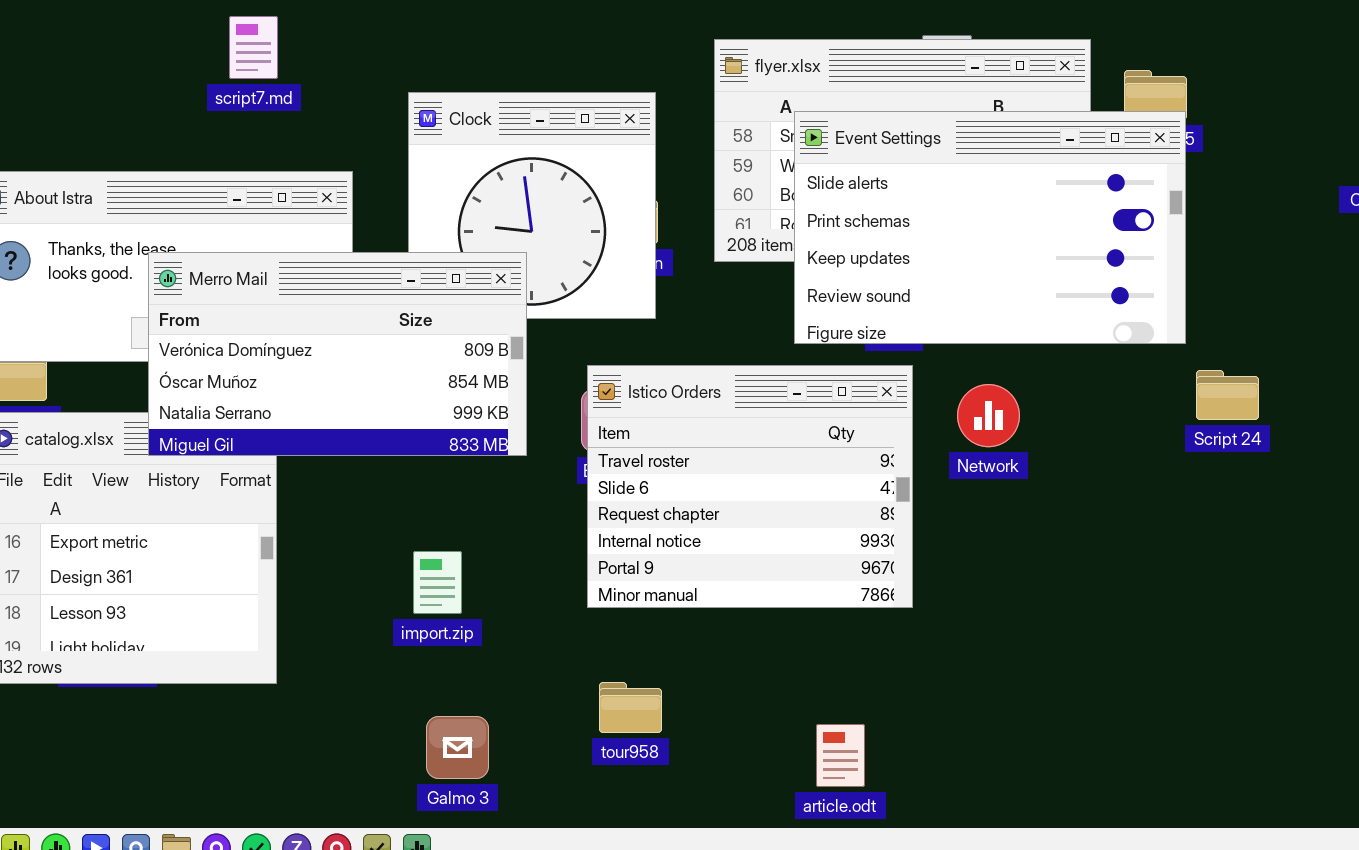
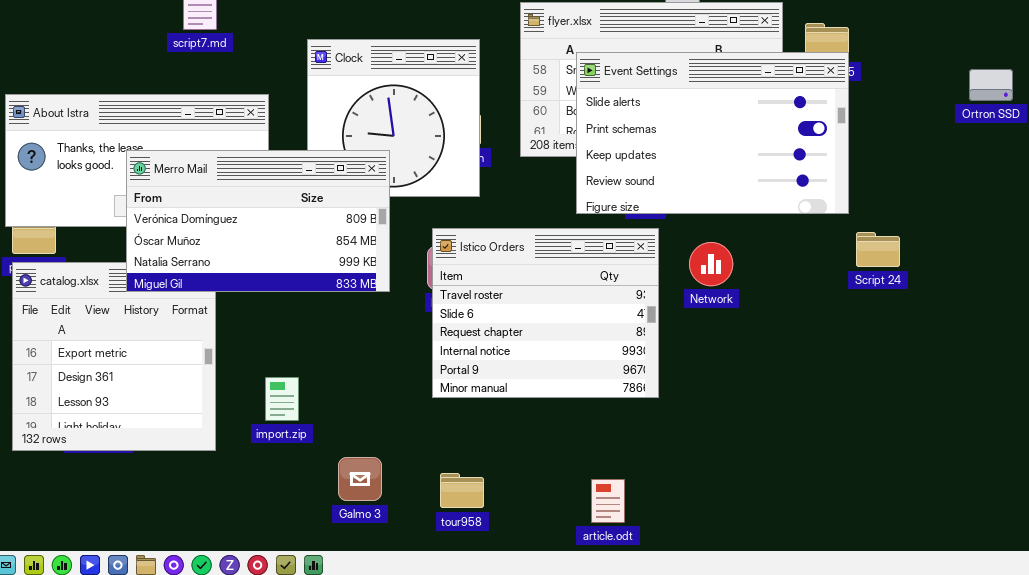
import.zip: [413,551,462,614] -> [265,377,299,421], moved
tour958: [599,682,662,733] -> [440,473,484,508], moved
Galmo 3: [426,716,489,779] -> [338,457,382,501], moved

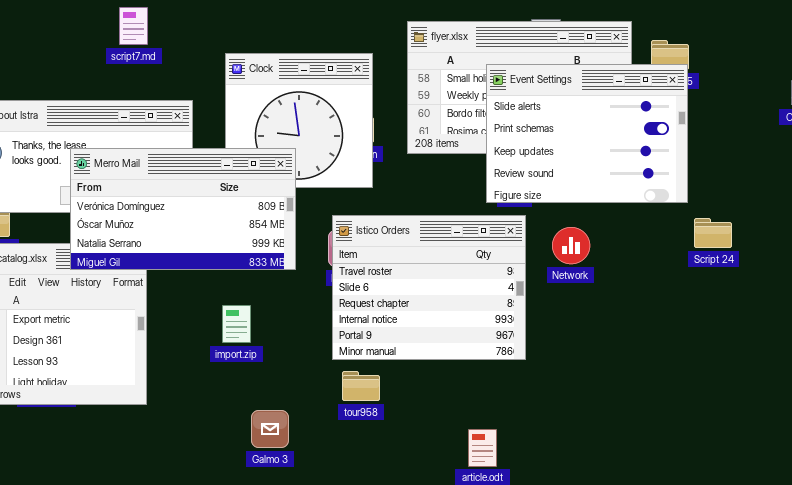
Event Settings: [576,52,849,214] -> [486,64,688,203], resized
import.zip: [265,377,299,421] -> [222,305,251,343], moved
tour958: [440,473,484,508] -> [342,371,380,401], moved

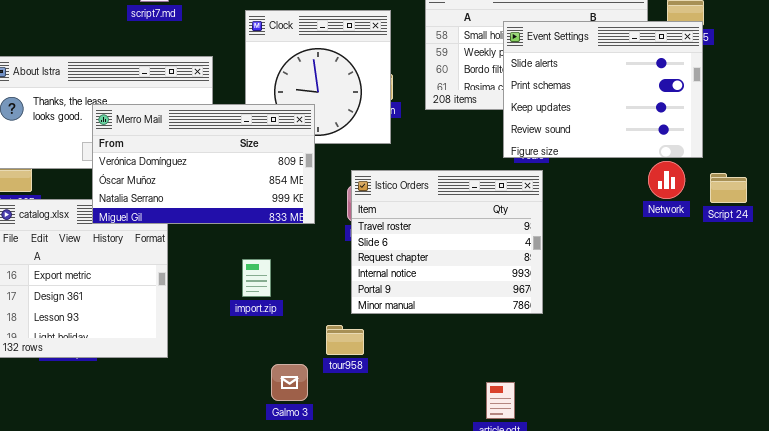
Network: [552,227,590,264] -> [648,161,685,199], moved
tour958: [342,371,380,401] -> [326,325,364,355], moved

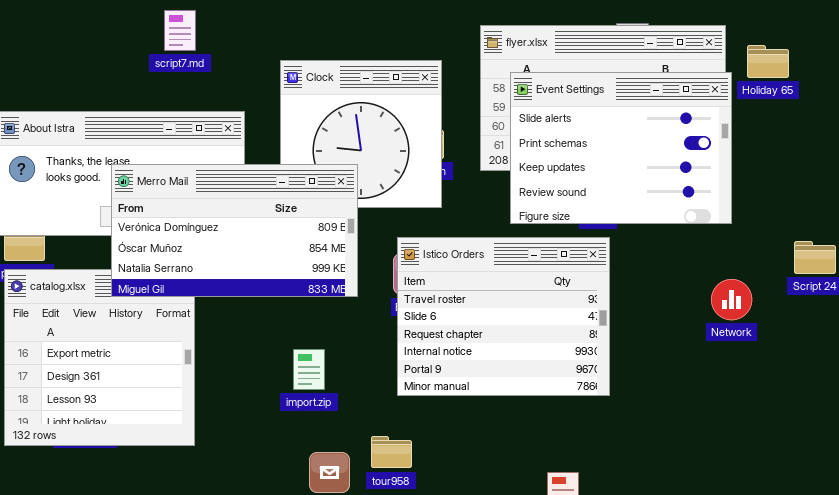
Event Settings: [503,21,703,158] -> [510,72,732,224], moved
Network: [648,161,685,199] -> [711,279,752,320], moved
import.zip: [242,259,271,297] -> [293,349,325,390], moved
tour958: [326,325,364,355] -> [371,436,412,468], moved

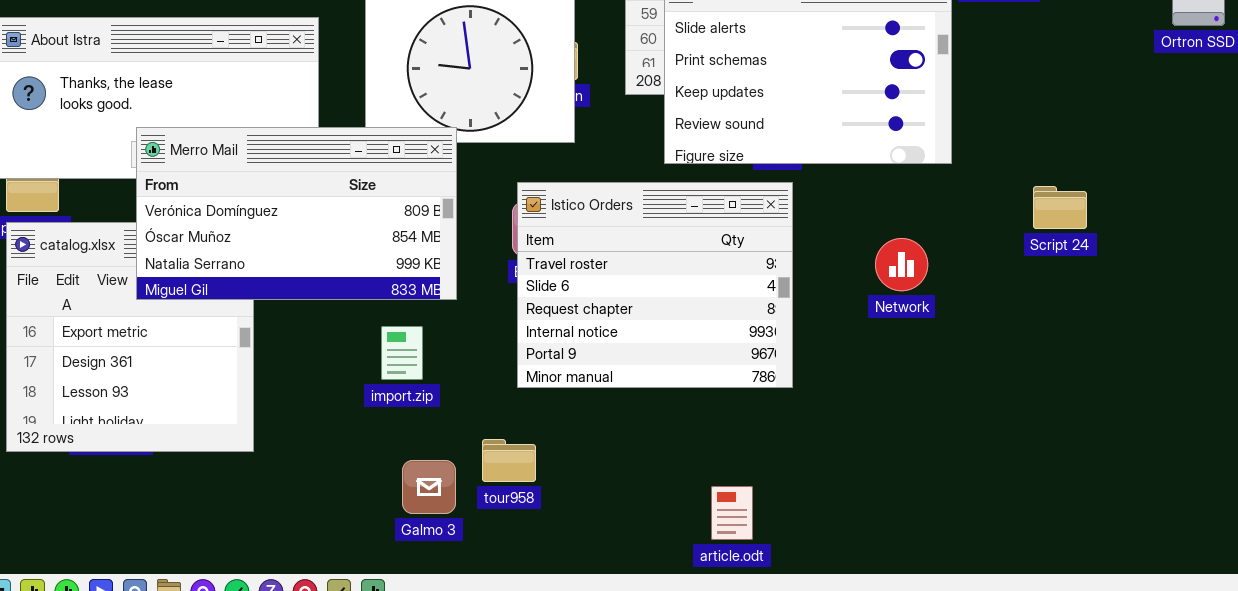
Merro Mail: [111,164,358,297] -> [136,127,457,300], moved
Network: [711,279,752,320] -> [875,238,928,291], moved

